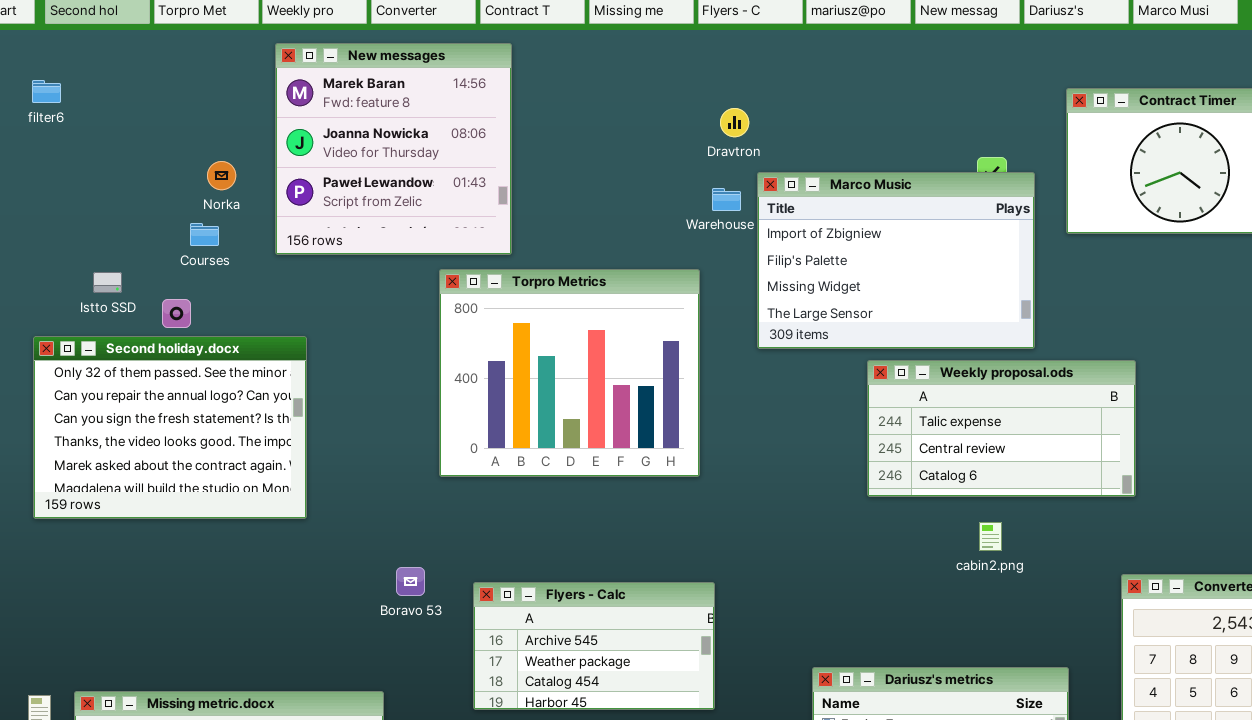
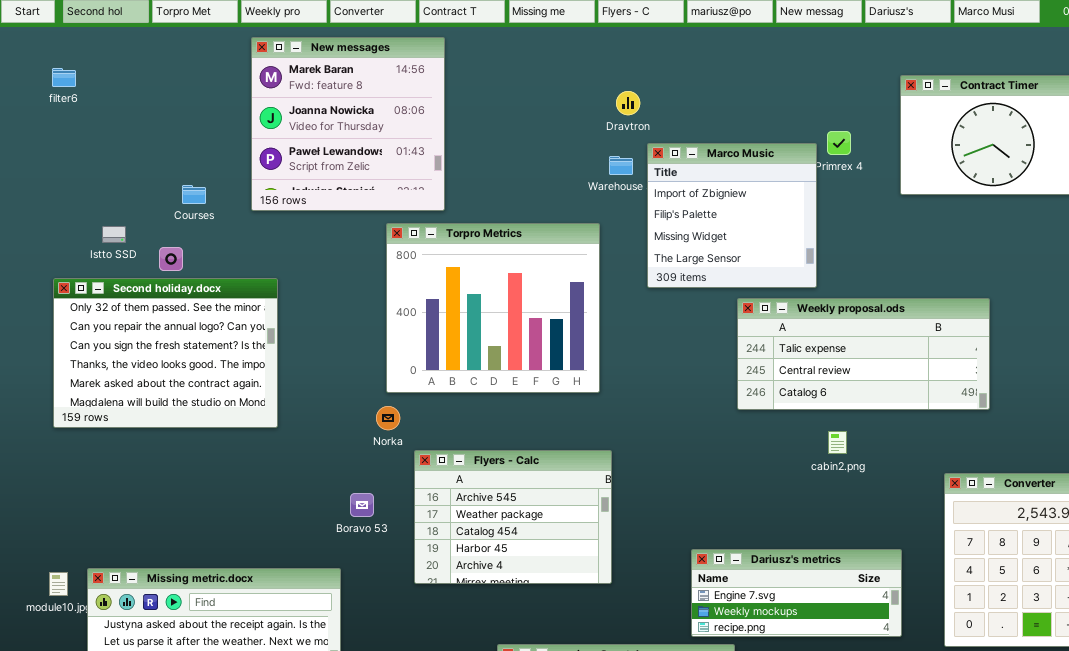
Norka: [207,161,236,190] -> [376,406,400,430], moved
Marco Music: [757,172,1035,349] -> [647,143,817,288], resized
Weekly proposal.ods: [867,360,1136,497] -> [737,298,990,410], resized
Boravo 53: [396,567,425,596] -> [350,493,374,517], moved
Flyers - Calc: [473,582,715,710] -> [414,450,612,584], resized

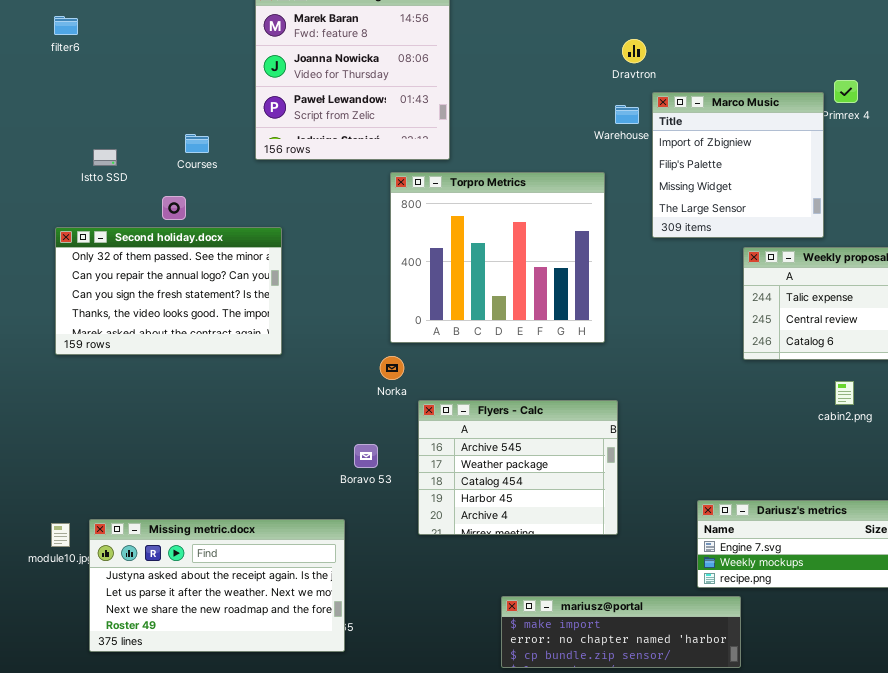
Istto SSD: [102,226,126,243] -> [93,149,117,166], moved
Second holiday.docx: [53,278,278,428] -> [55,227,282,355], resized

